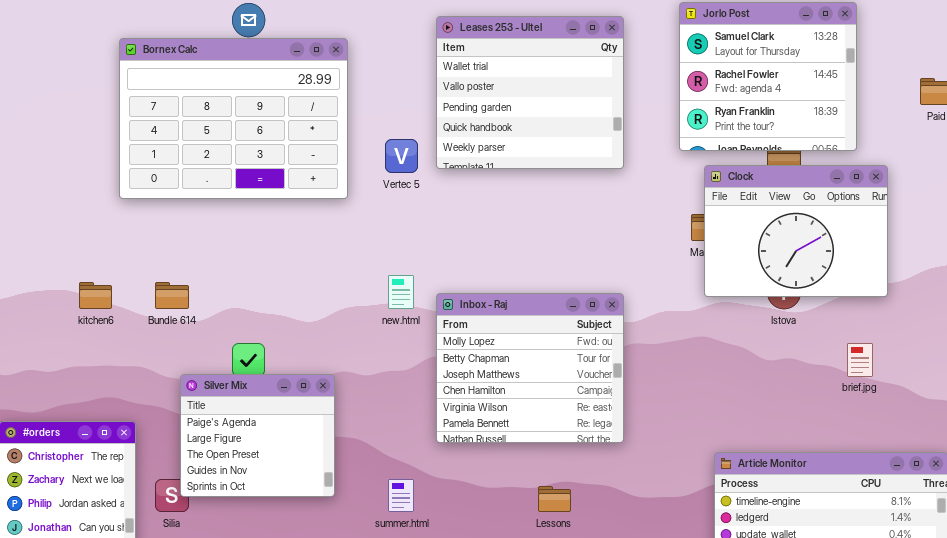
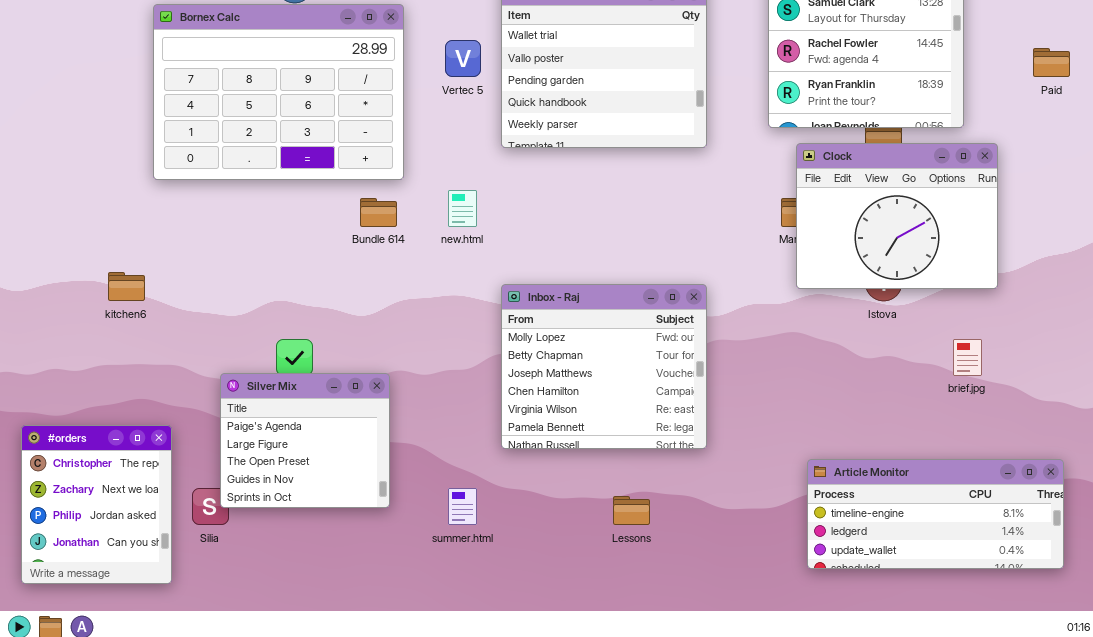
Vertec 5: [385,139,418,173] -> [445,40,481,77], moved
new.html: [388,275,414,309] -> [448,190,477,227], moved
Bundle 614: [155,282,189,309] -> [360,198,397,227], moved

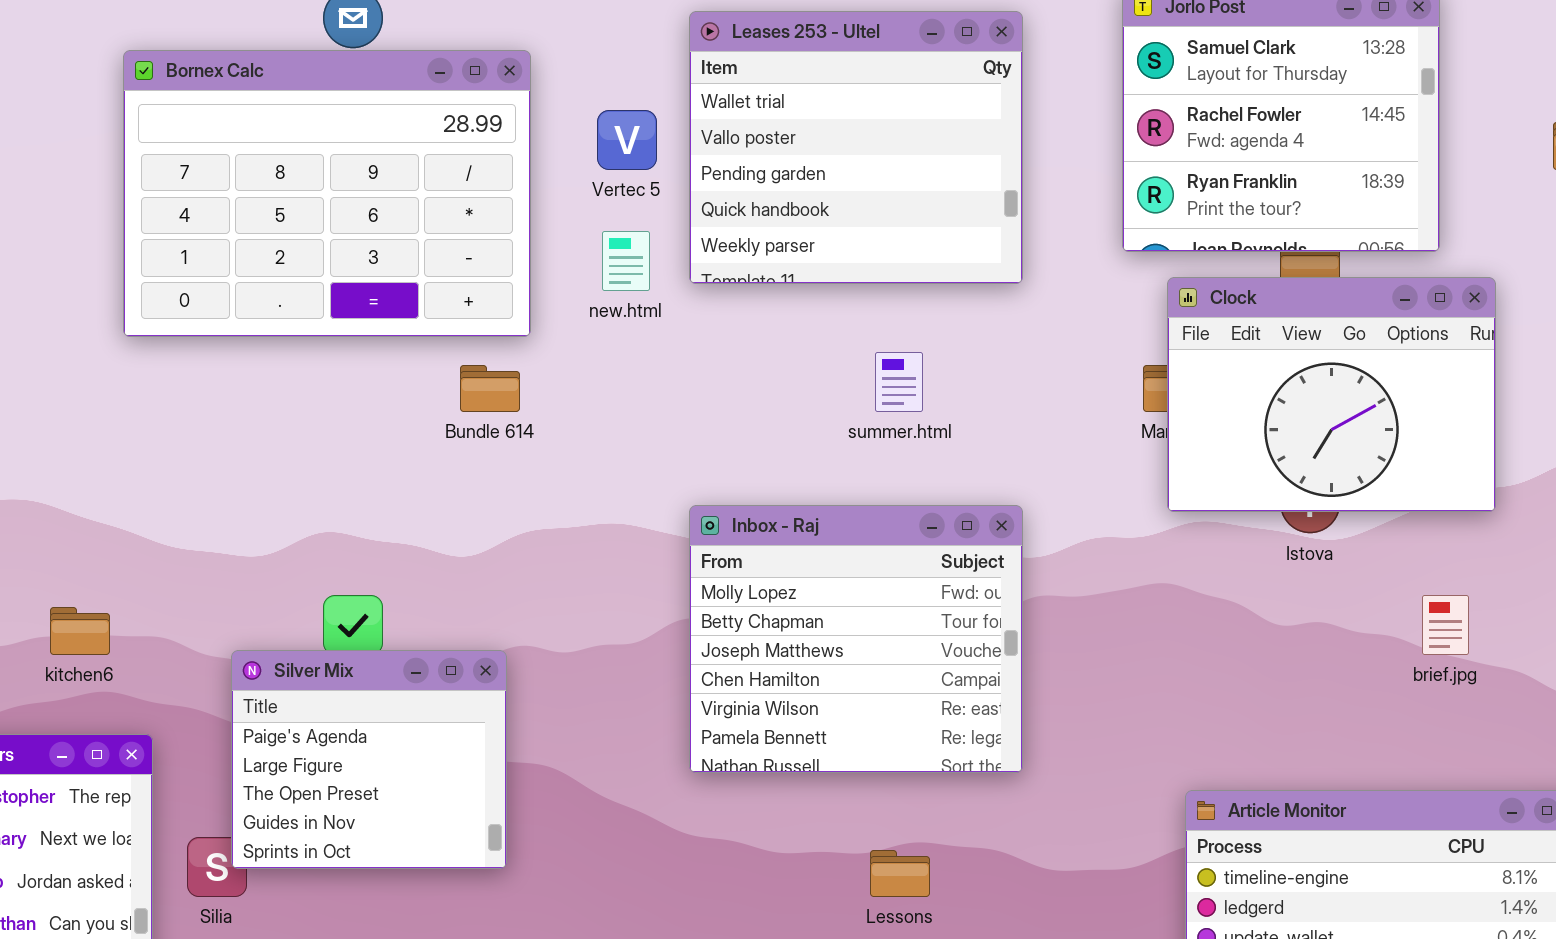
new.html: [448,190,477,227] -> [602,231,650,291], moved
kitchen6: [108,272,145,301] -> [50,607,110,655], moved
summer.html: [448,488,477,525] -> [875,352,923,412], moved

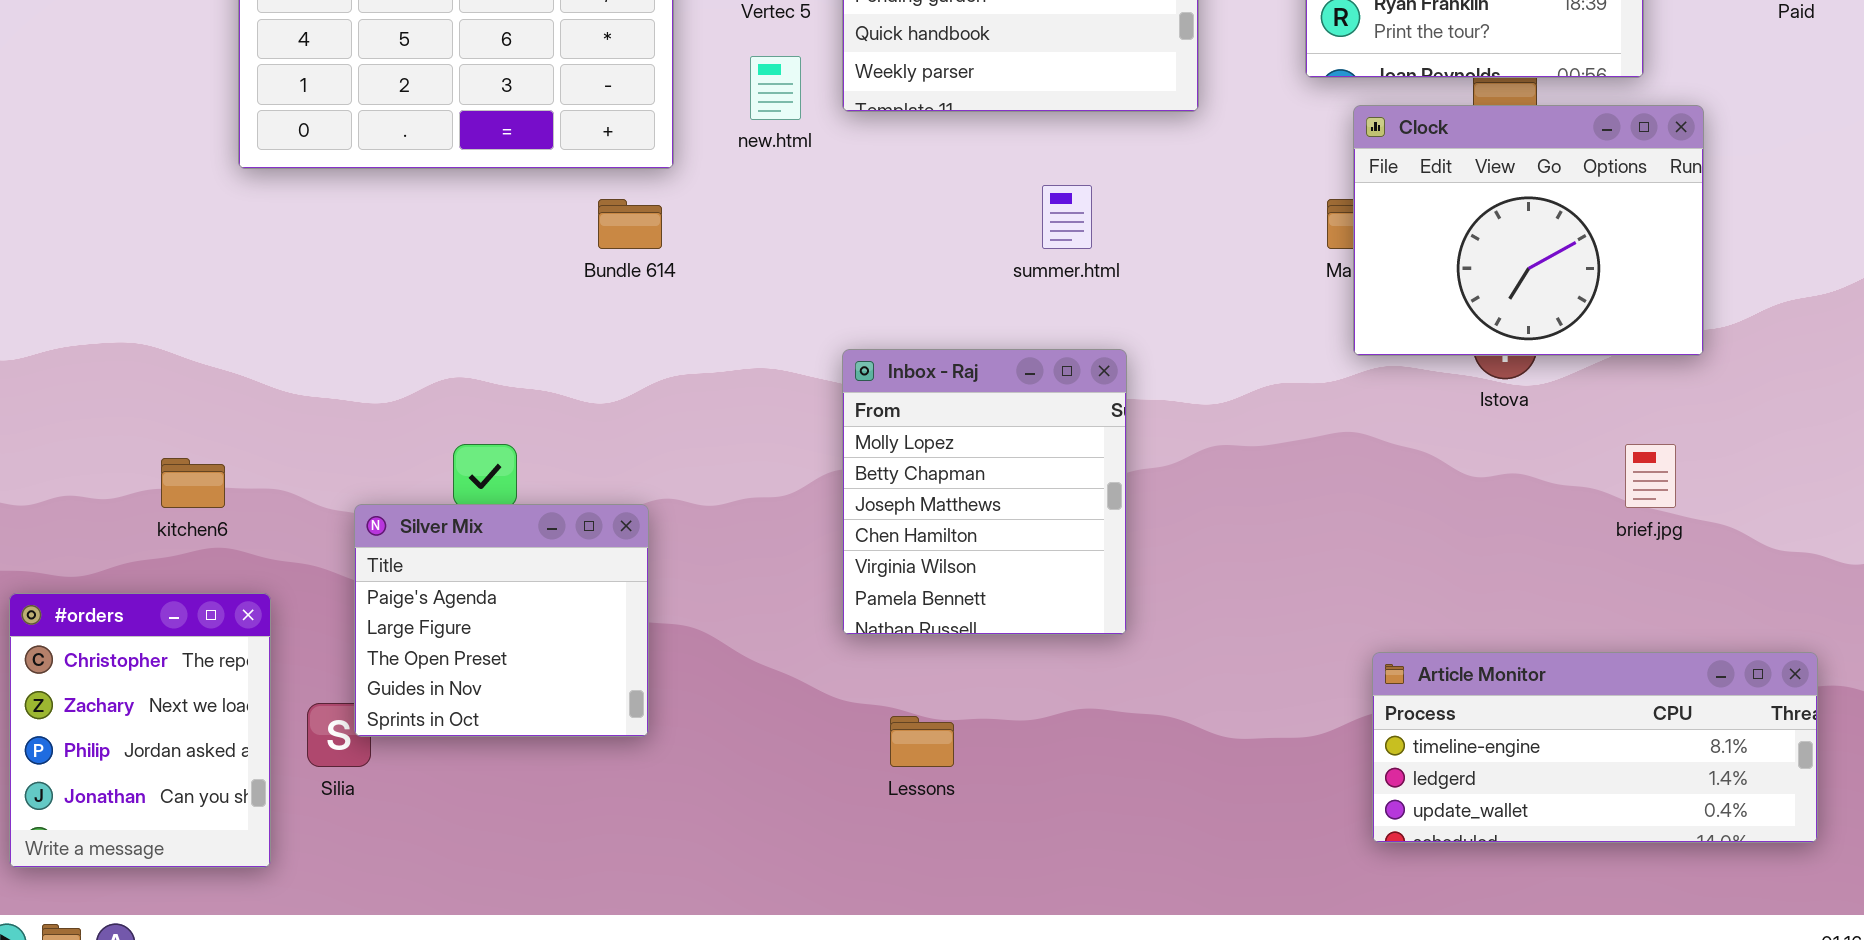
Inbox - Raj: [689,505,1023,773] -> [842,349,1127,635], resized
Lessons: [870,850,930,897] -> [890,716,954,767], moved

